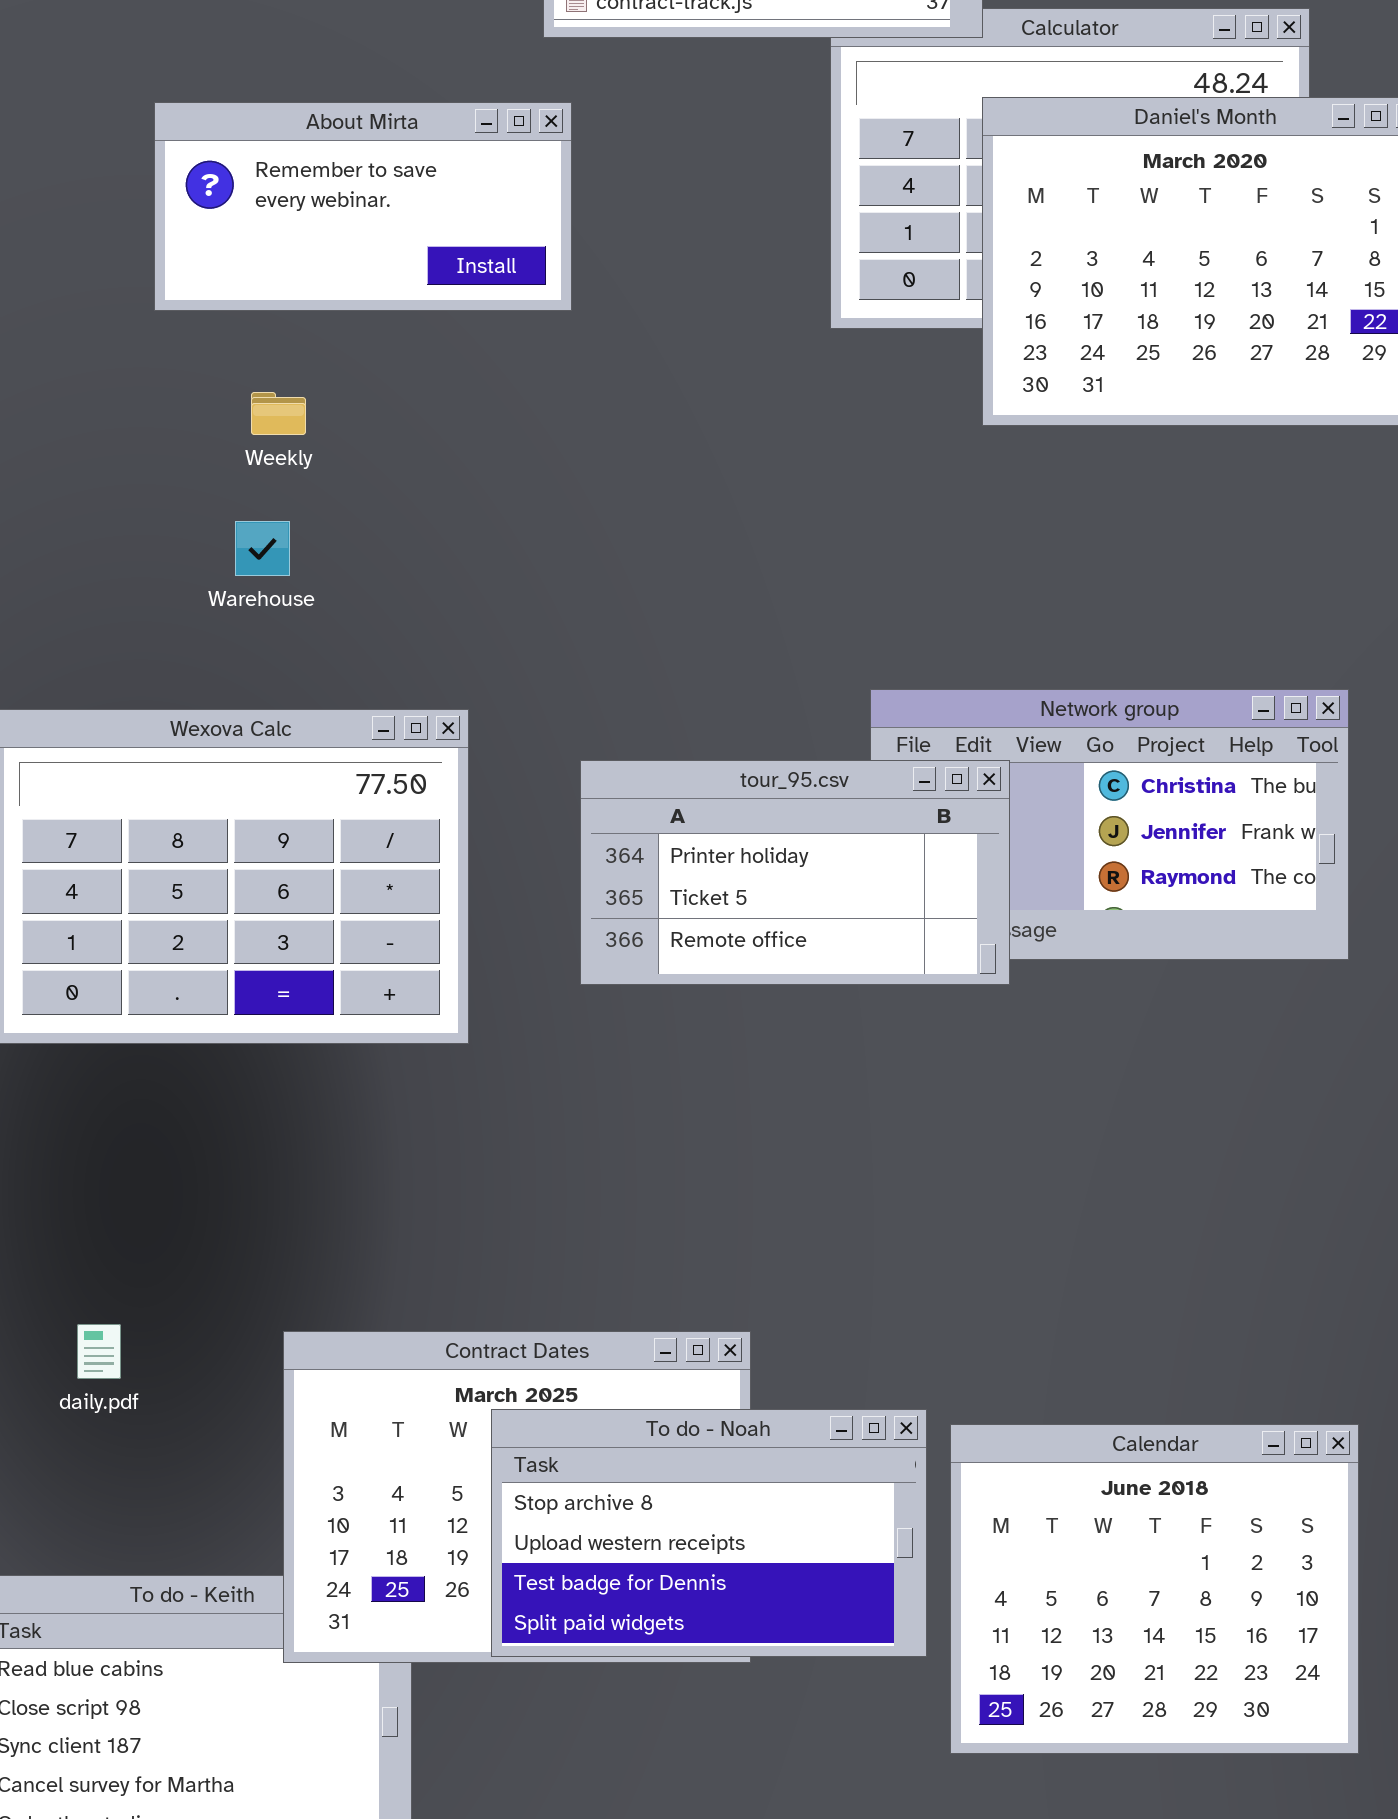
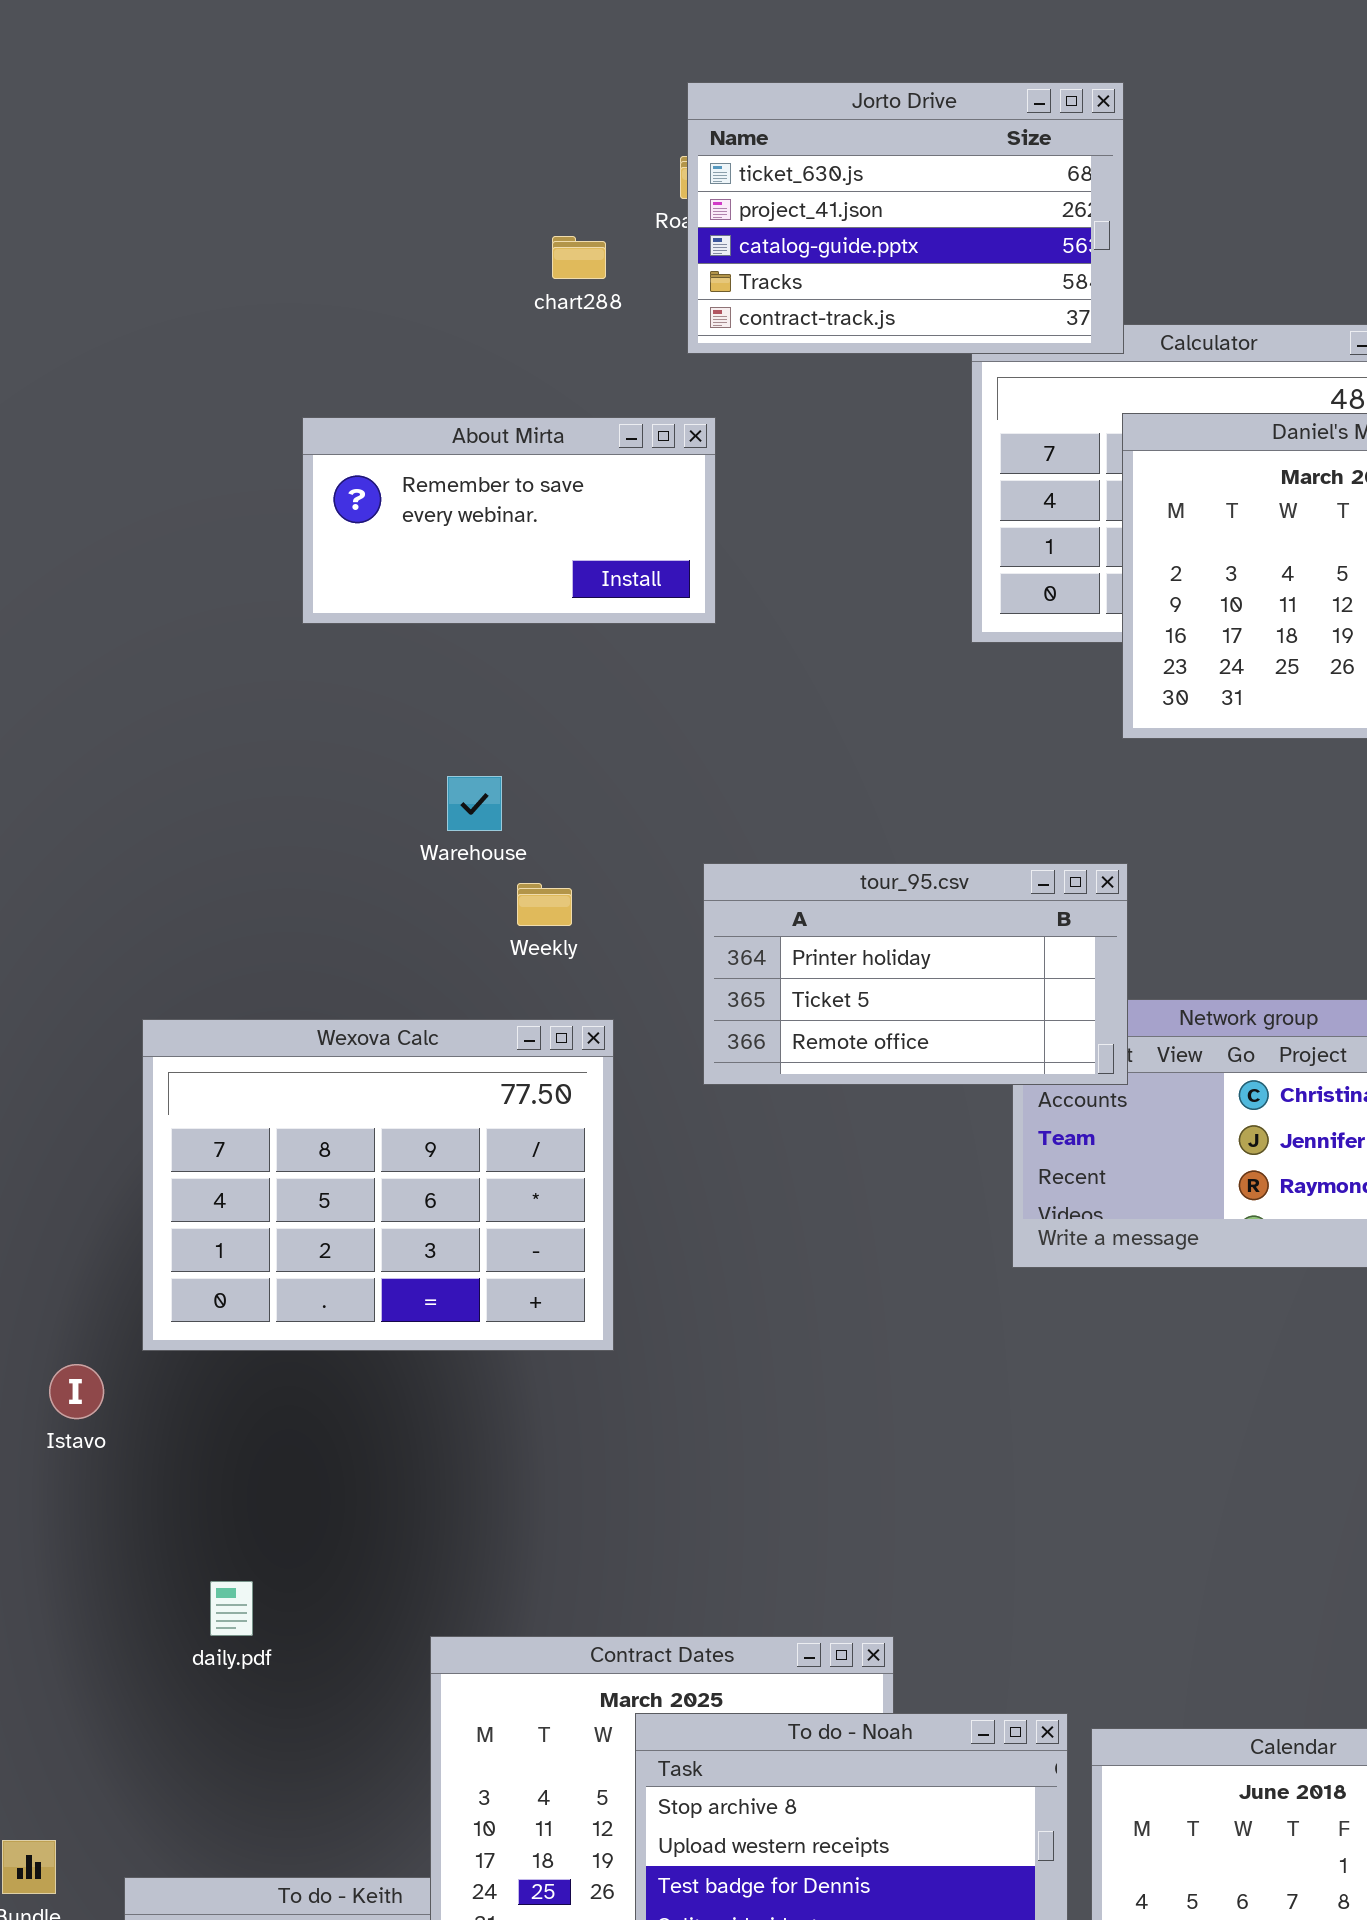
Weekly: [251,392,306,435] -> [517,883,572,926], moved
Warehouse: [235,521,290,576] -> [447,776,502,831], moved
tour_95.csv: [580,760,1010,985] -> [703,863,1128,1085], moved
daily.pdf: [77,1324,121,1379] -> [210,1581,253,1636], moved

